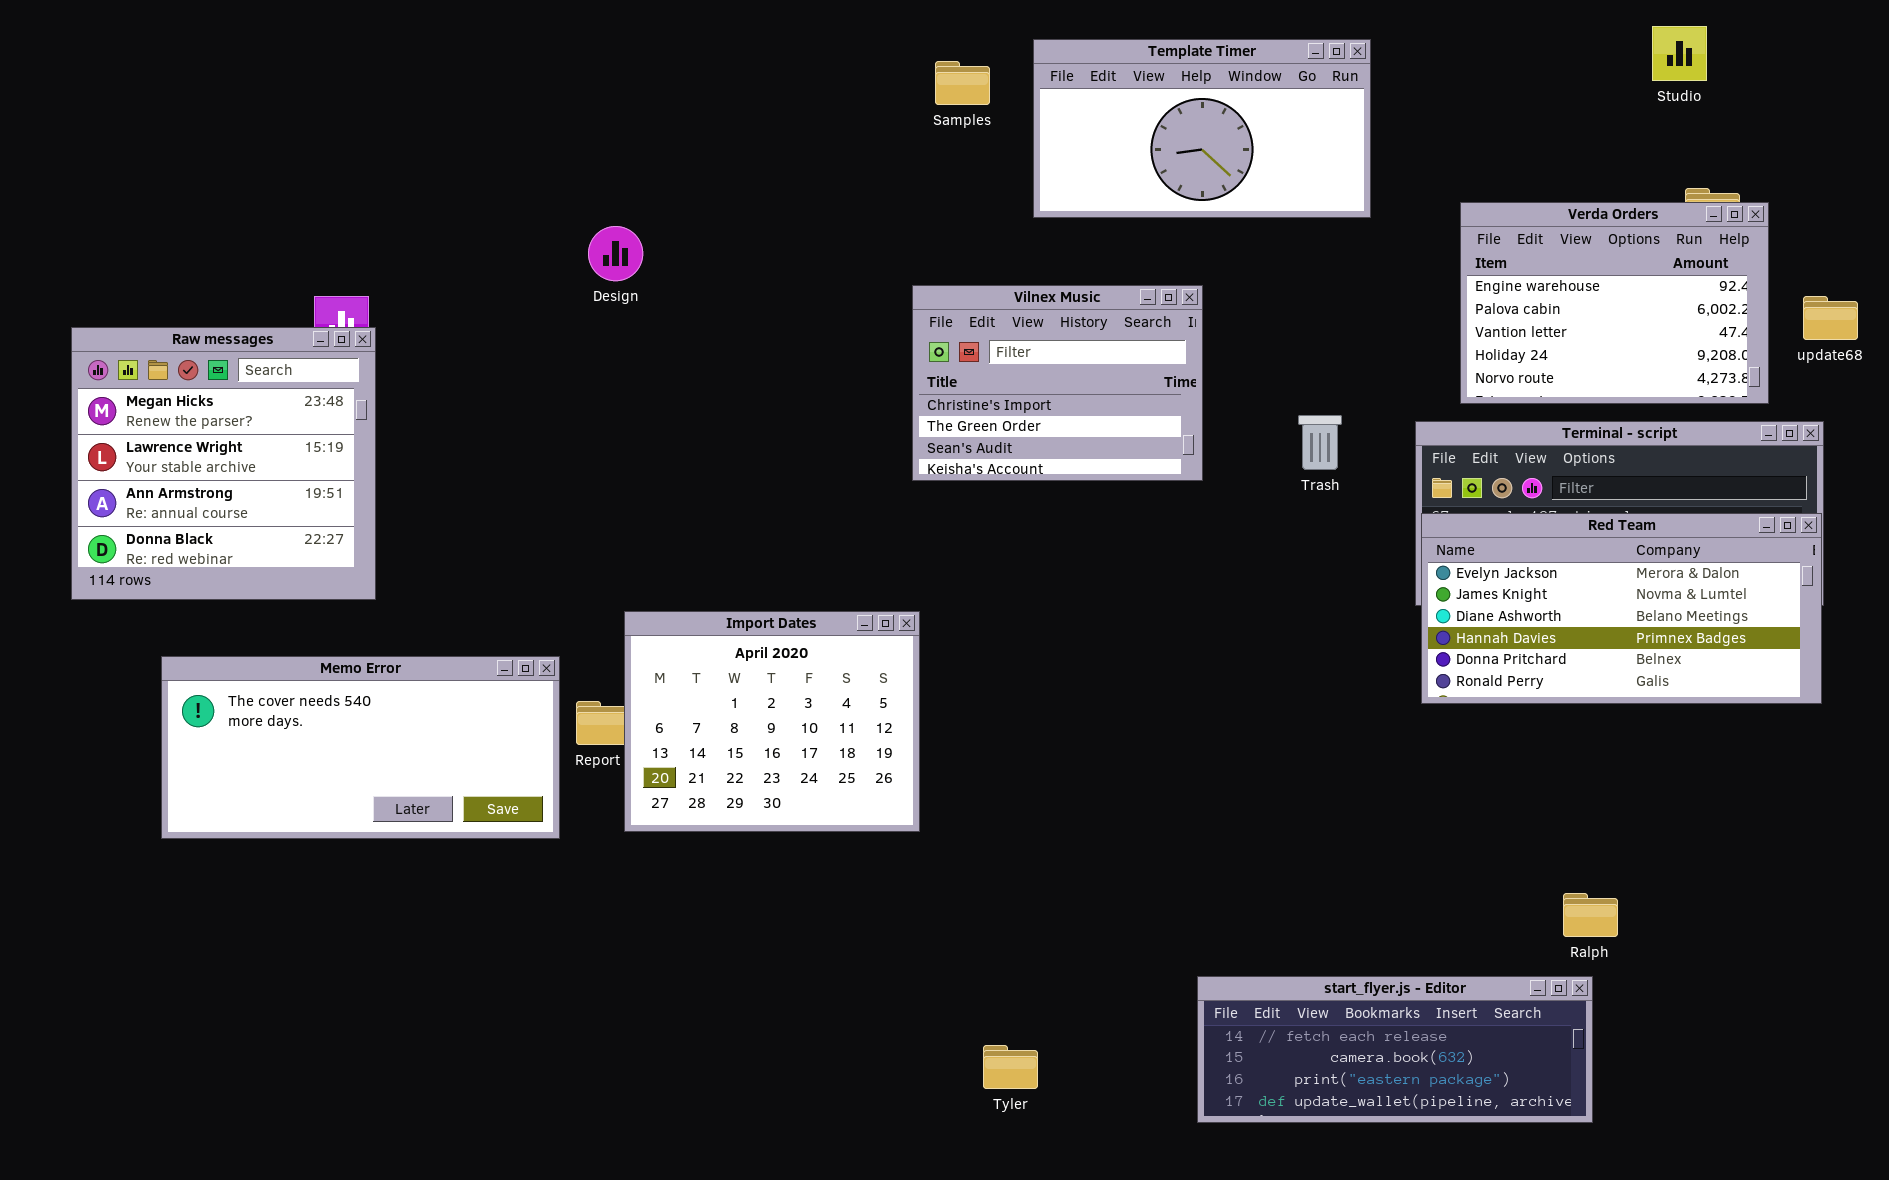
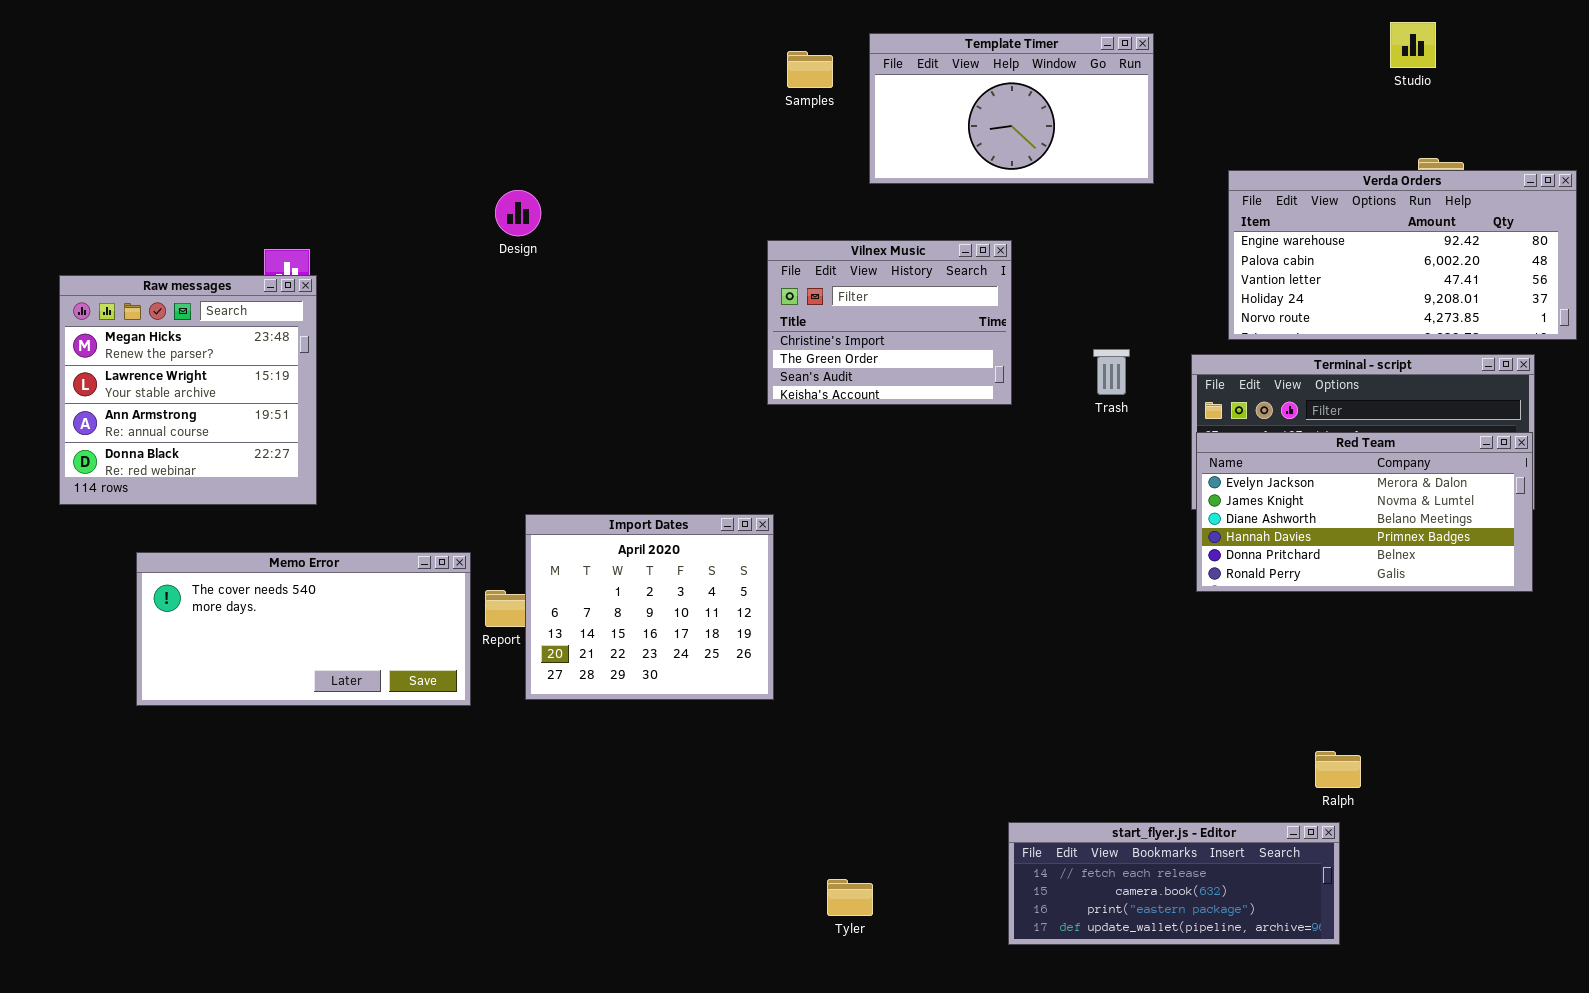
Verda Orders: [1460,202,1769,404] -> [1228,170,1577,340], resized

